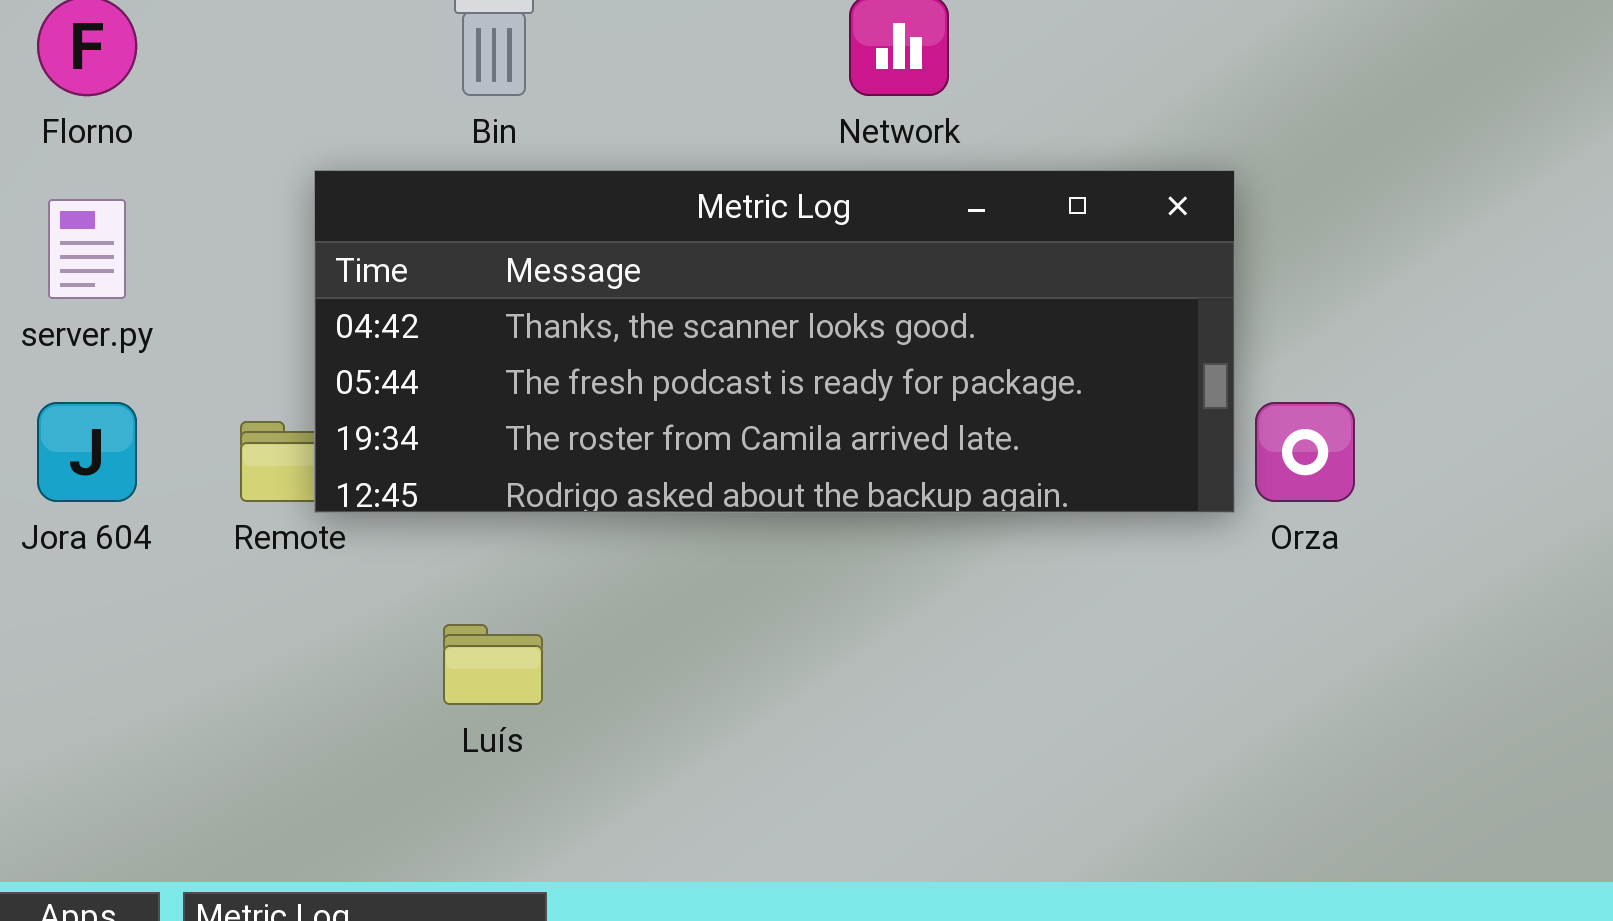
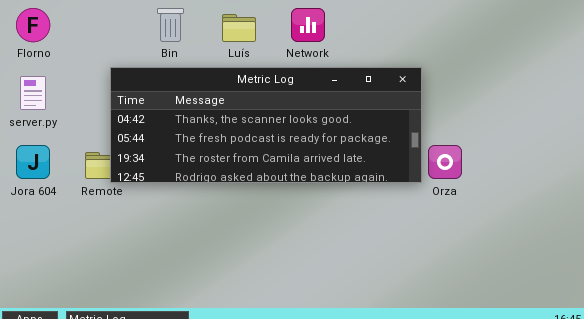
Luís: [443,624,543,705] -> [222,14,256,42], moved

